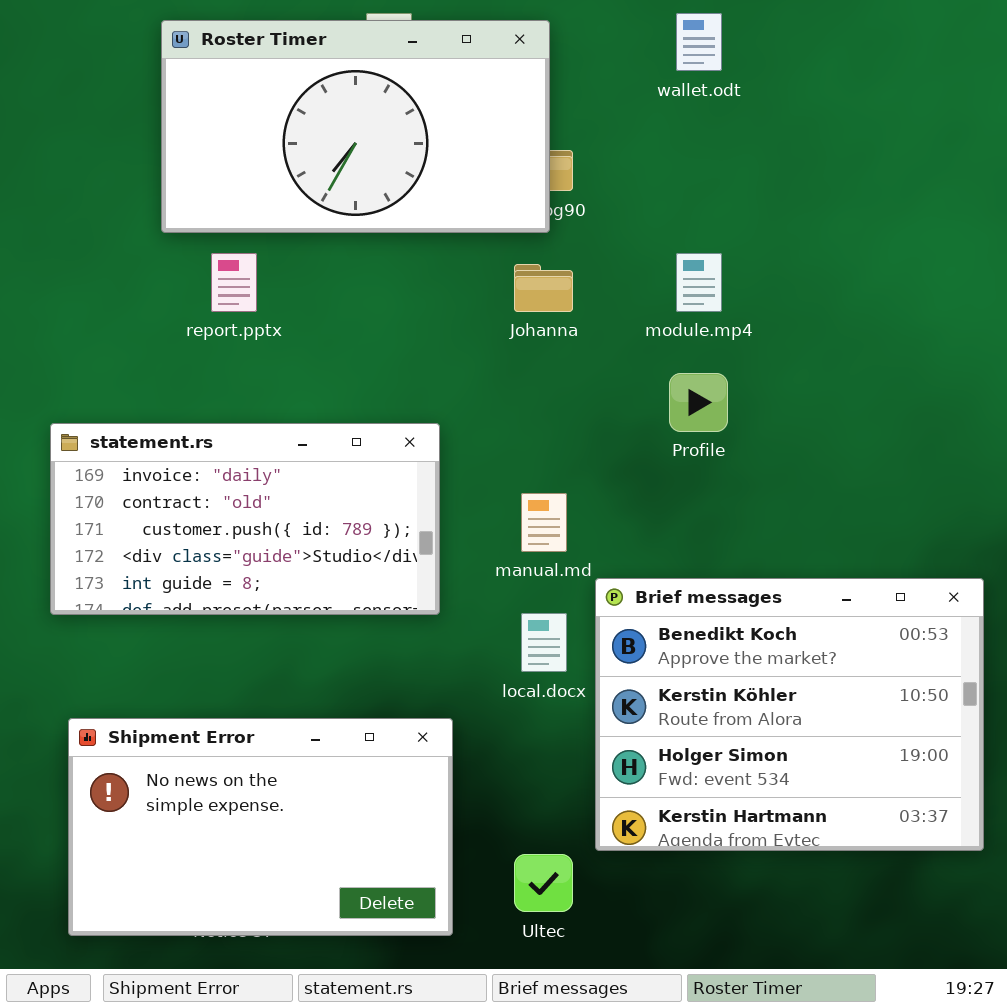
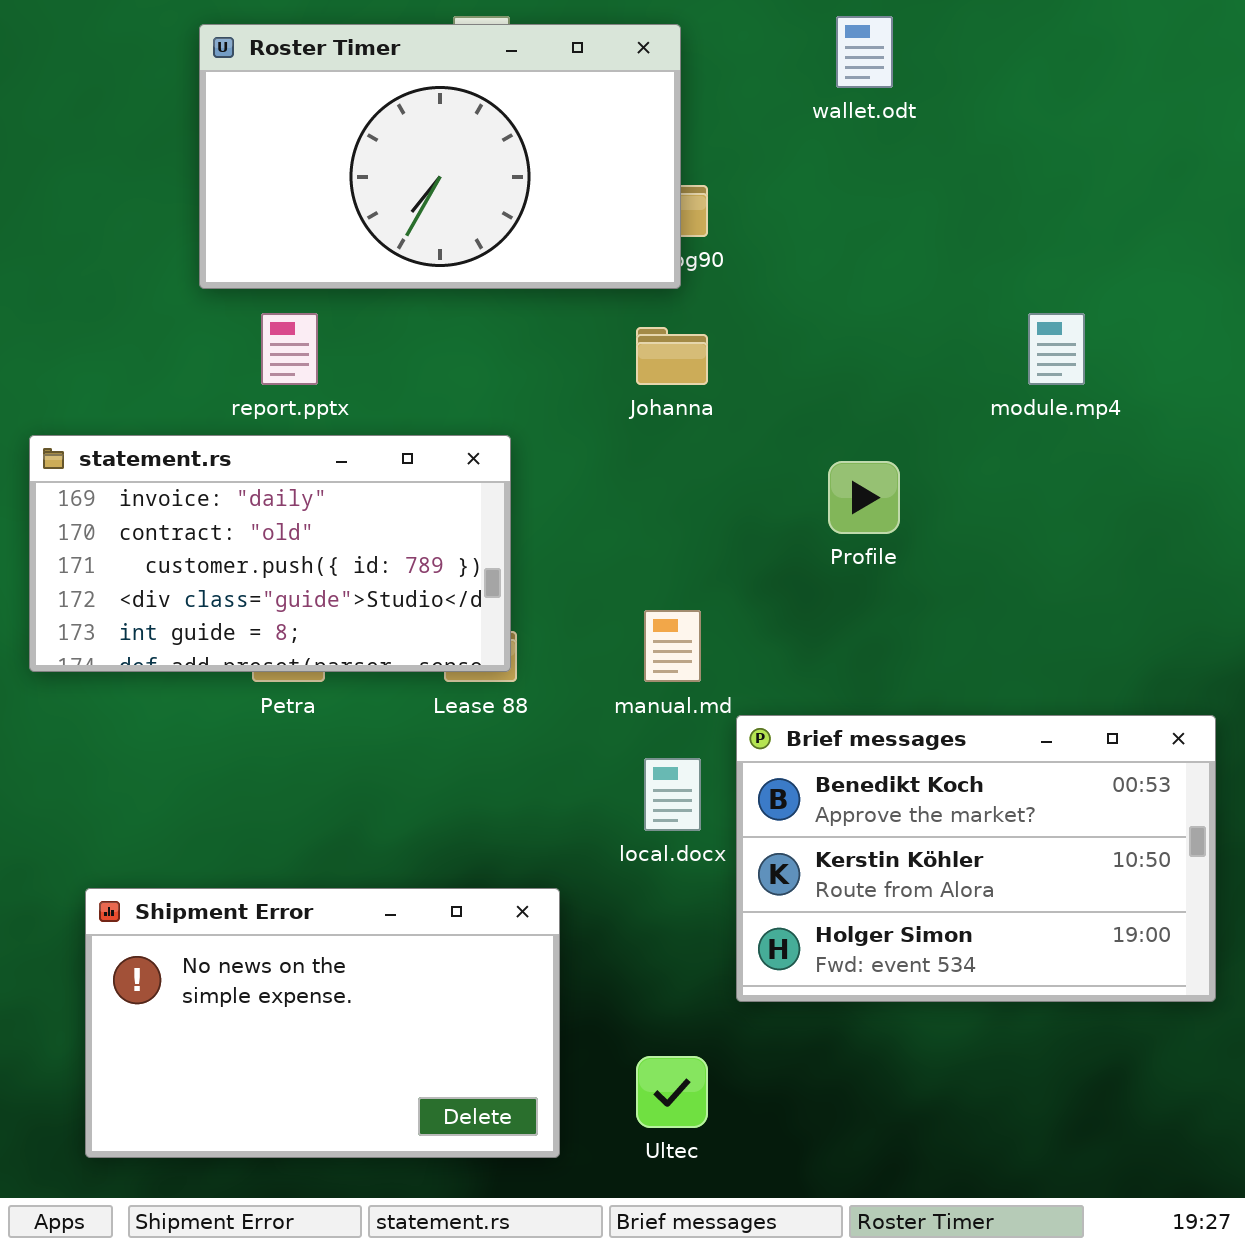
module.mp4: [676,253,722,312] -> [1028,313,1085,385], moved
statement.rs: [50,423,440,615] -> [29,435,511,672], moved
Brief messages: [595,578,984,851] -> [736,715,1216,1002], resized

